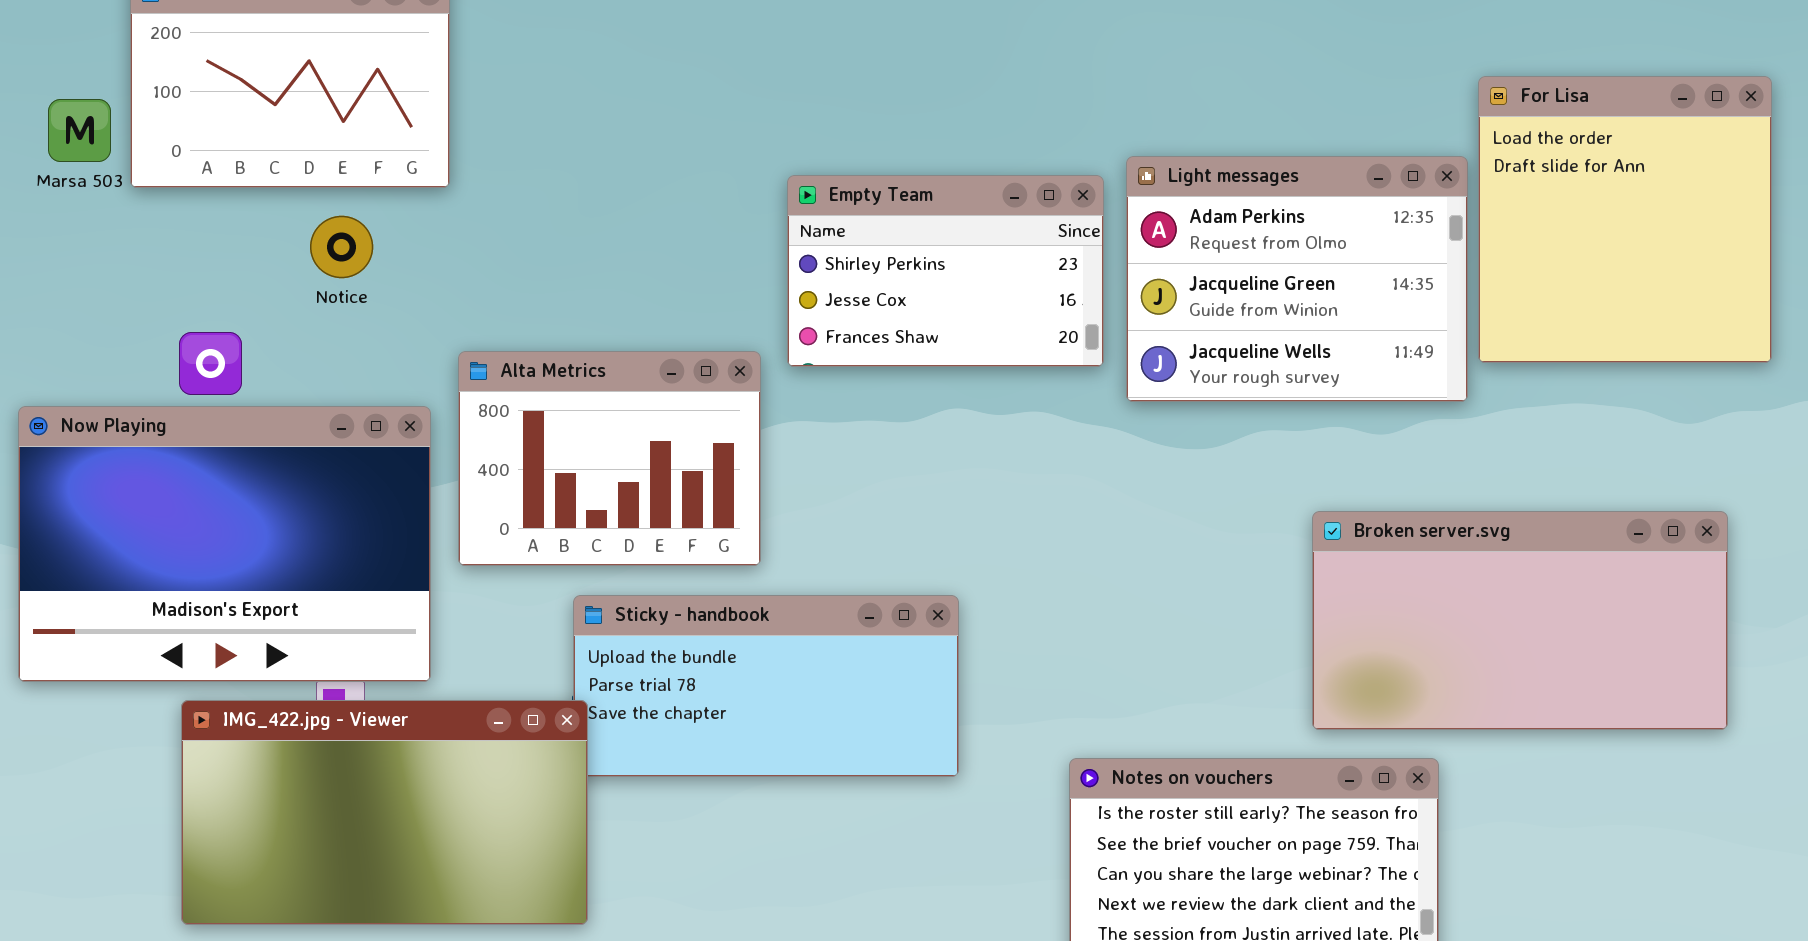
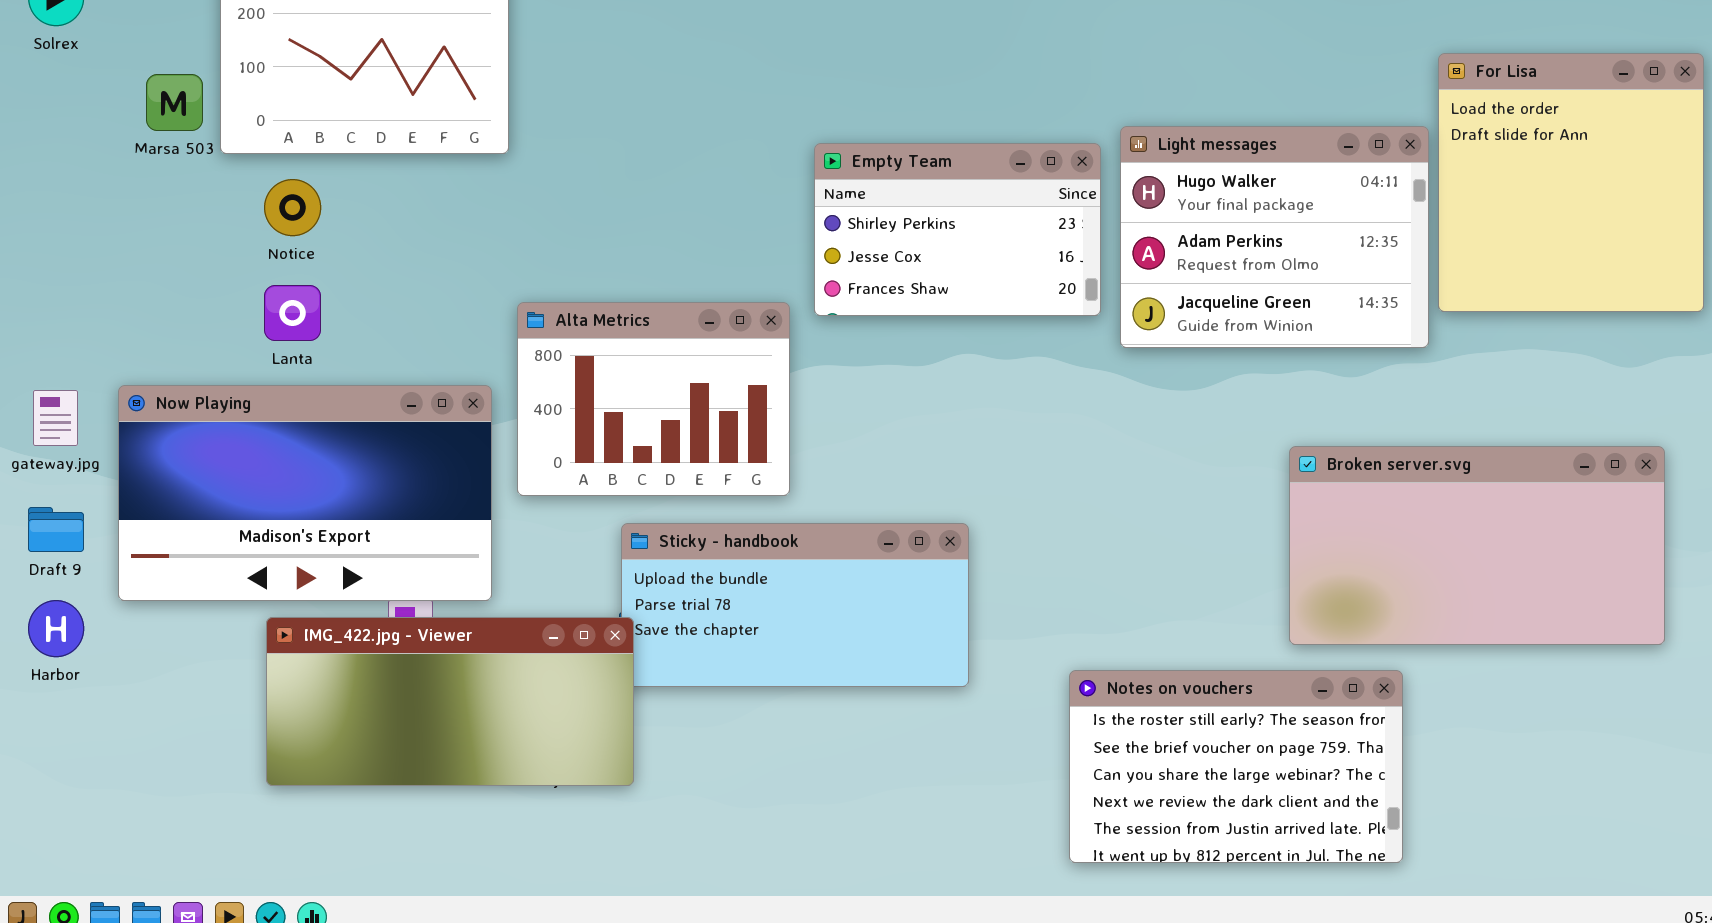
Light messages: [1126,156,1468,402] -> [1120,126,1429,348], scrolled up 1 row
Notice: [310,216,373,278] -> [264,179,321,236], moved
Now Playing: [18,406,431,682] -> [118,385,492,601], resized
IMG_422.jpg - Viewer: [181,700,588,925] -> [266,617,634,786], resized

